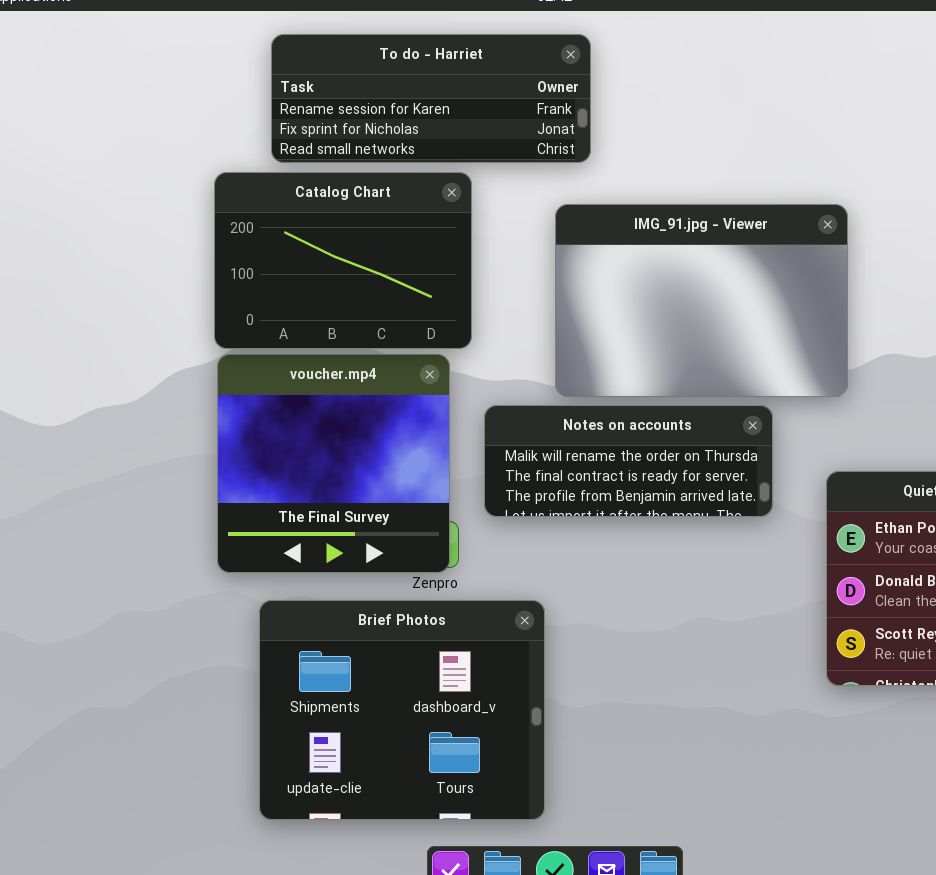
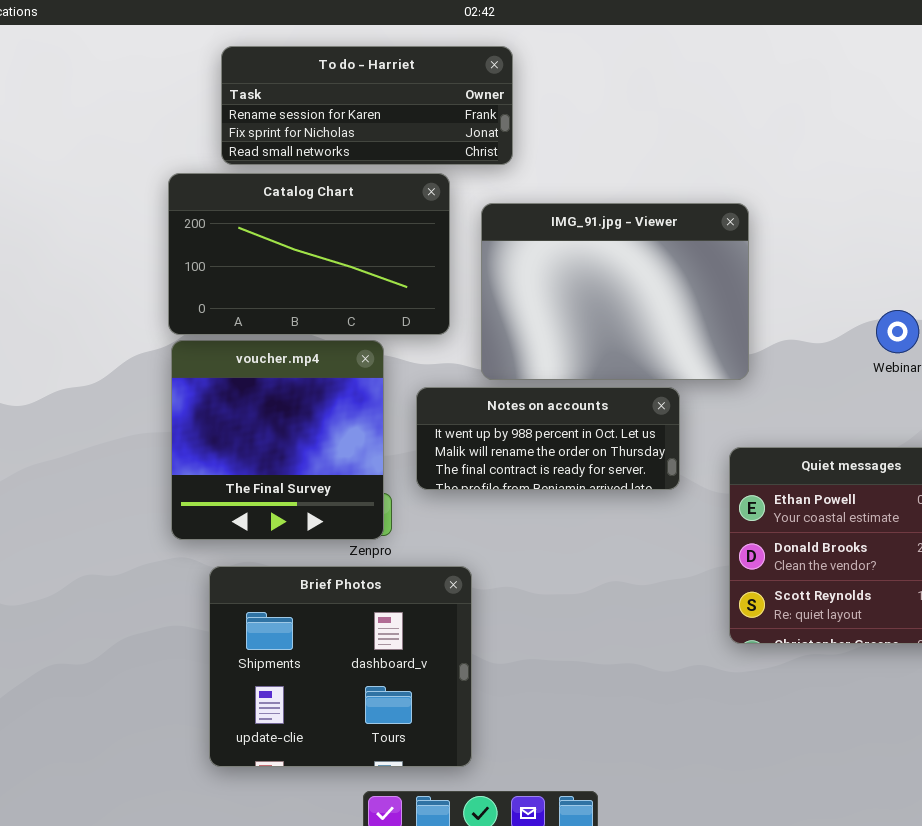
Catalog Chart: [214,172,472,349] -> [168,173,450,335], resized
Notes on accounts: [484,405,773,517] -> [416,387,680,490], scrolled up 1 row

